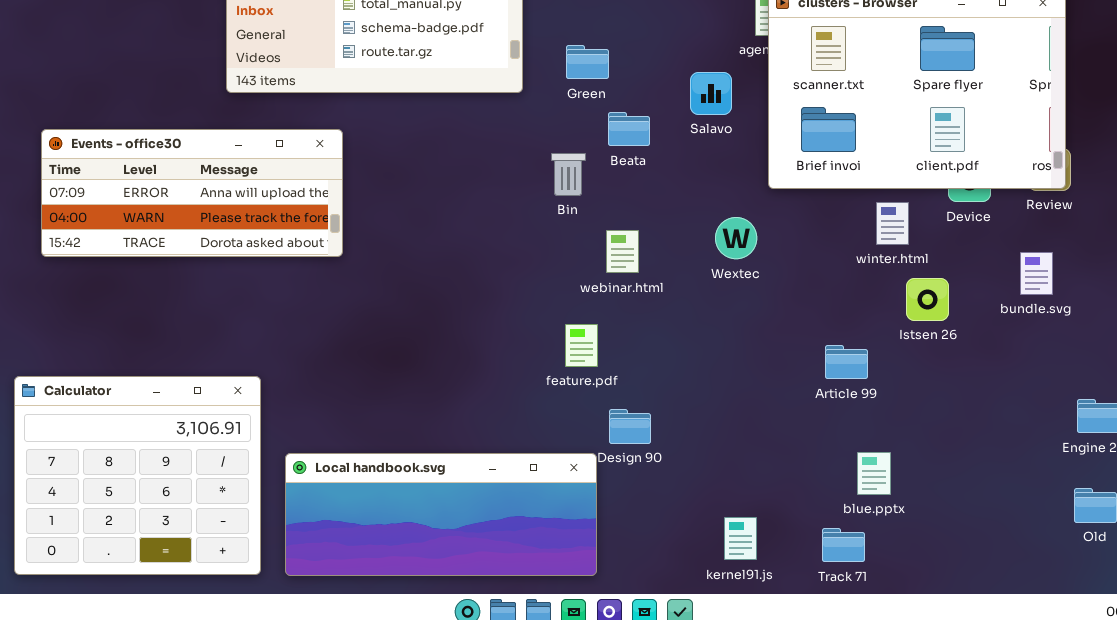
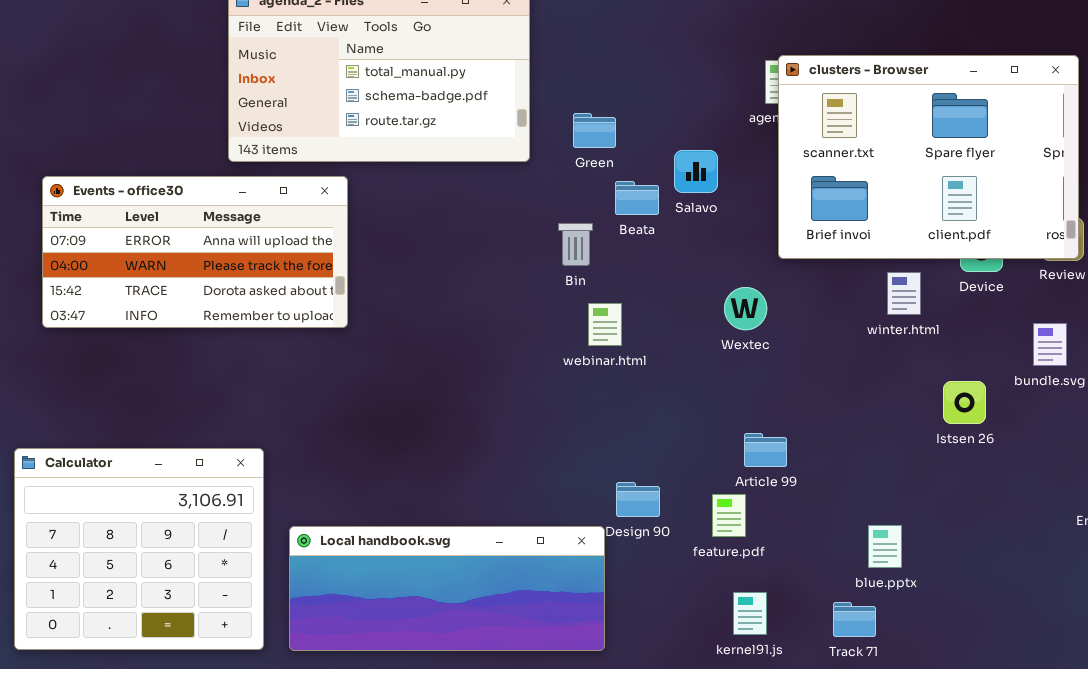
Salavo: [690,72,732,115] -> [674,150,718,193], moved
Events - office30: [41,129,343,257] -> [42,176,348,328], resized
webinar.html: [606,230,639,273] -> [588,303,622,346], moved
Istsen 26: [906,278,949,321] -> [943,381,986,424], moved
feature.pdf: [565,324,598,367] -> [712,494,746,537], moved
Article 99: [825,345,868,379] -> [744,433,787,467], moved

